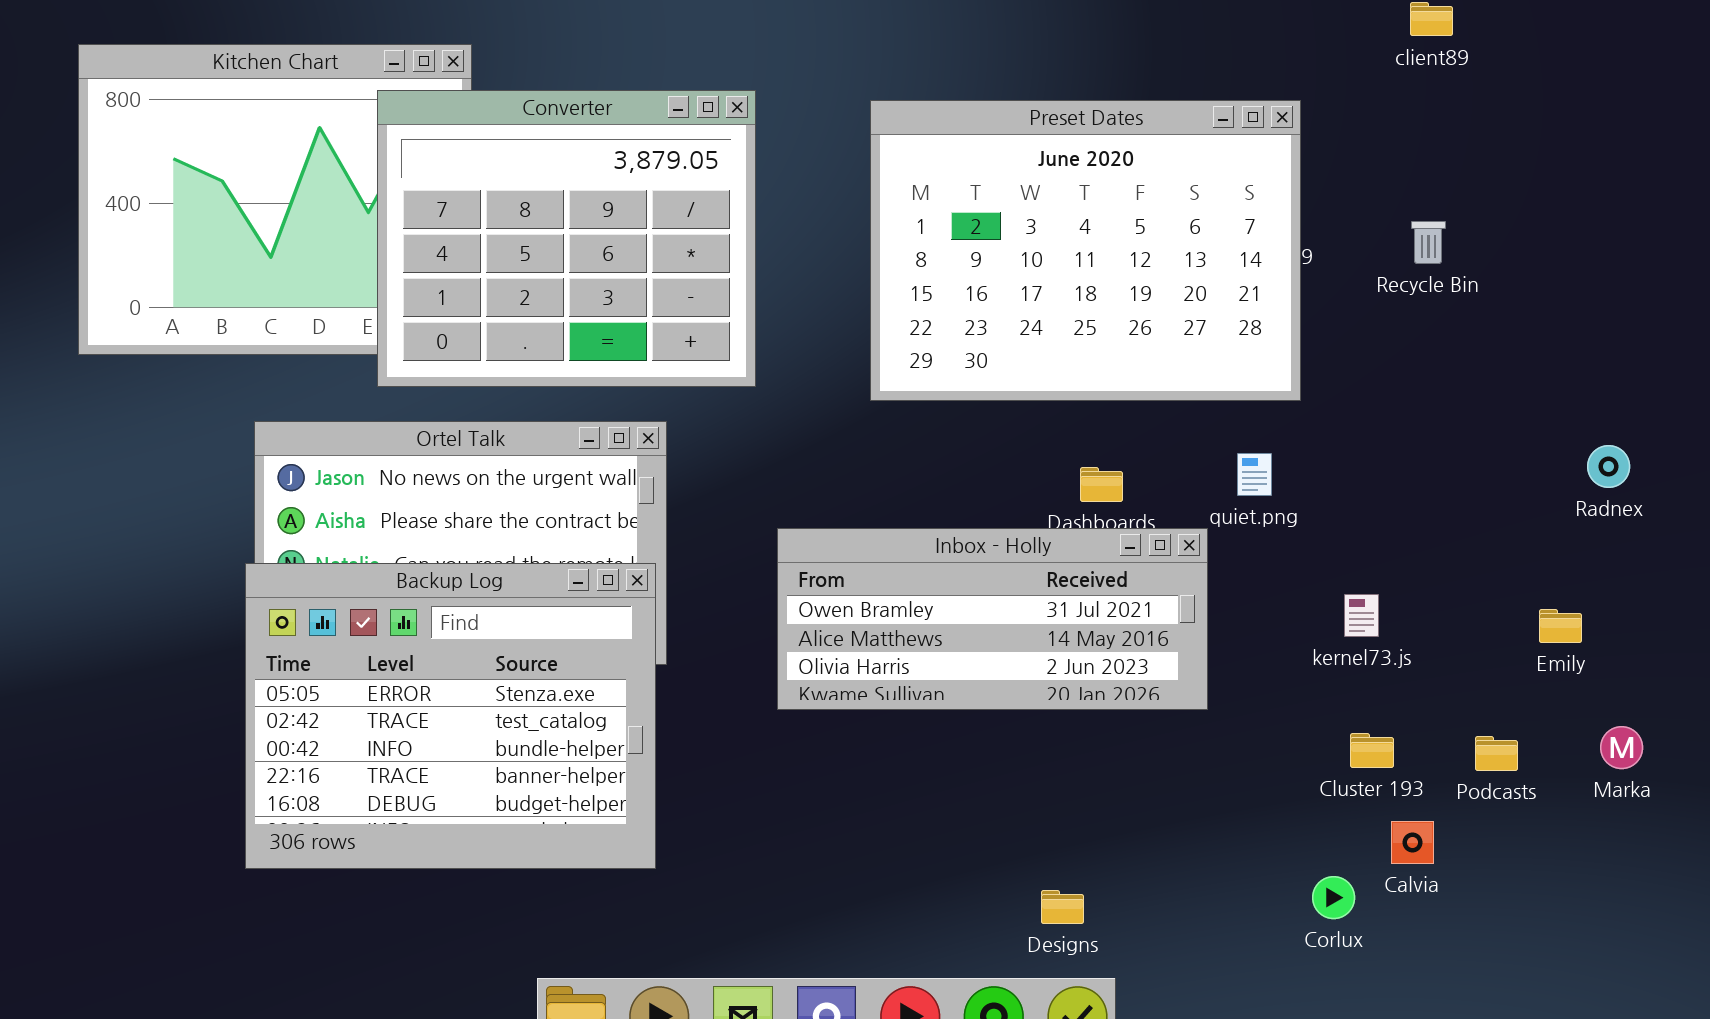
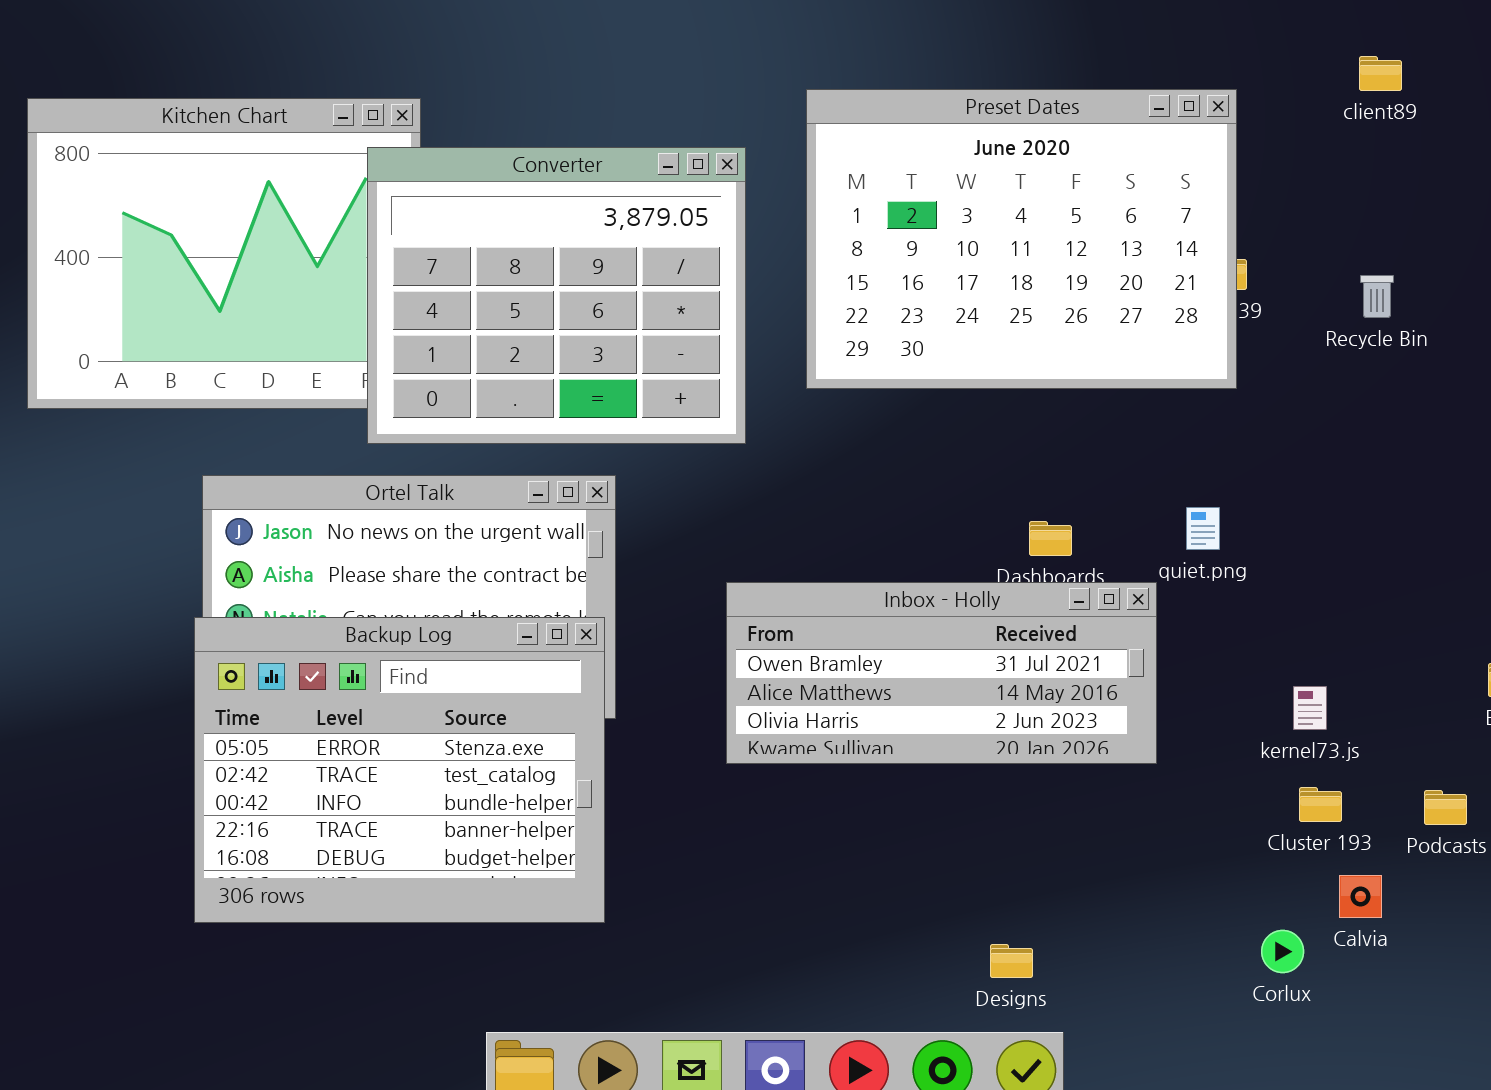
Converter: [377,90,756,387] -> [367,147,746,444], moved
Preset Dates: [870,100,1301,401] -> [806,89,1237,389], moved
kernel73.js: [1344,594,1379,637] -> [1293,686,1327,730], moved

